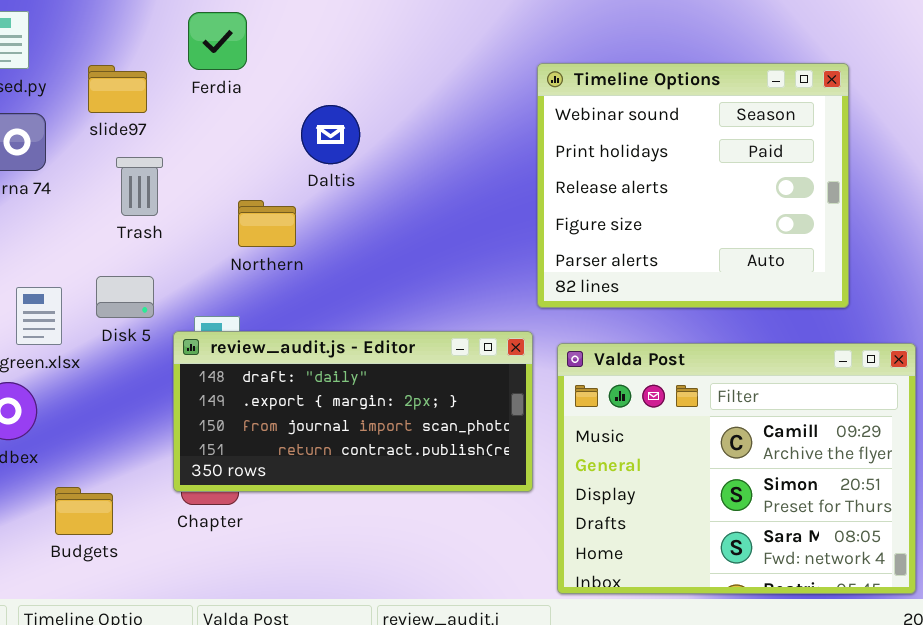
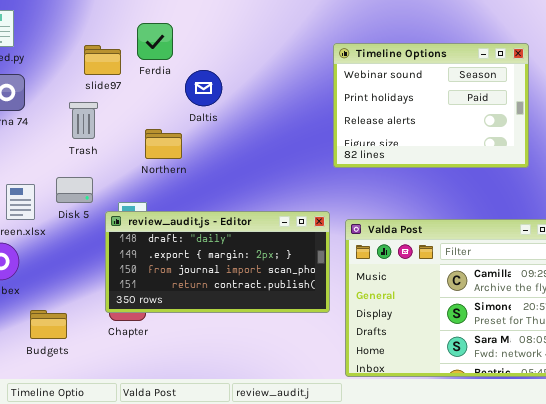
Ferdia: [188,12,247,70] -> [137,23,173,60], moved
Timeline Options: [537,63,849,308] -> [333,43,529,168], resized
slide97: [88,65,147,113] -> [84,45,121,75], moved

